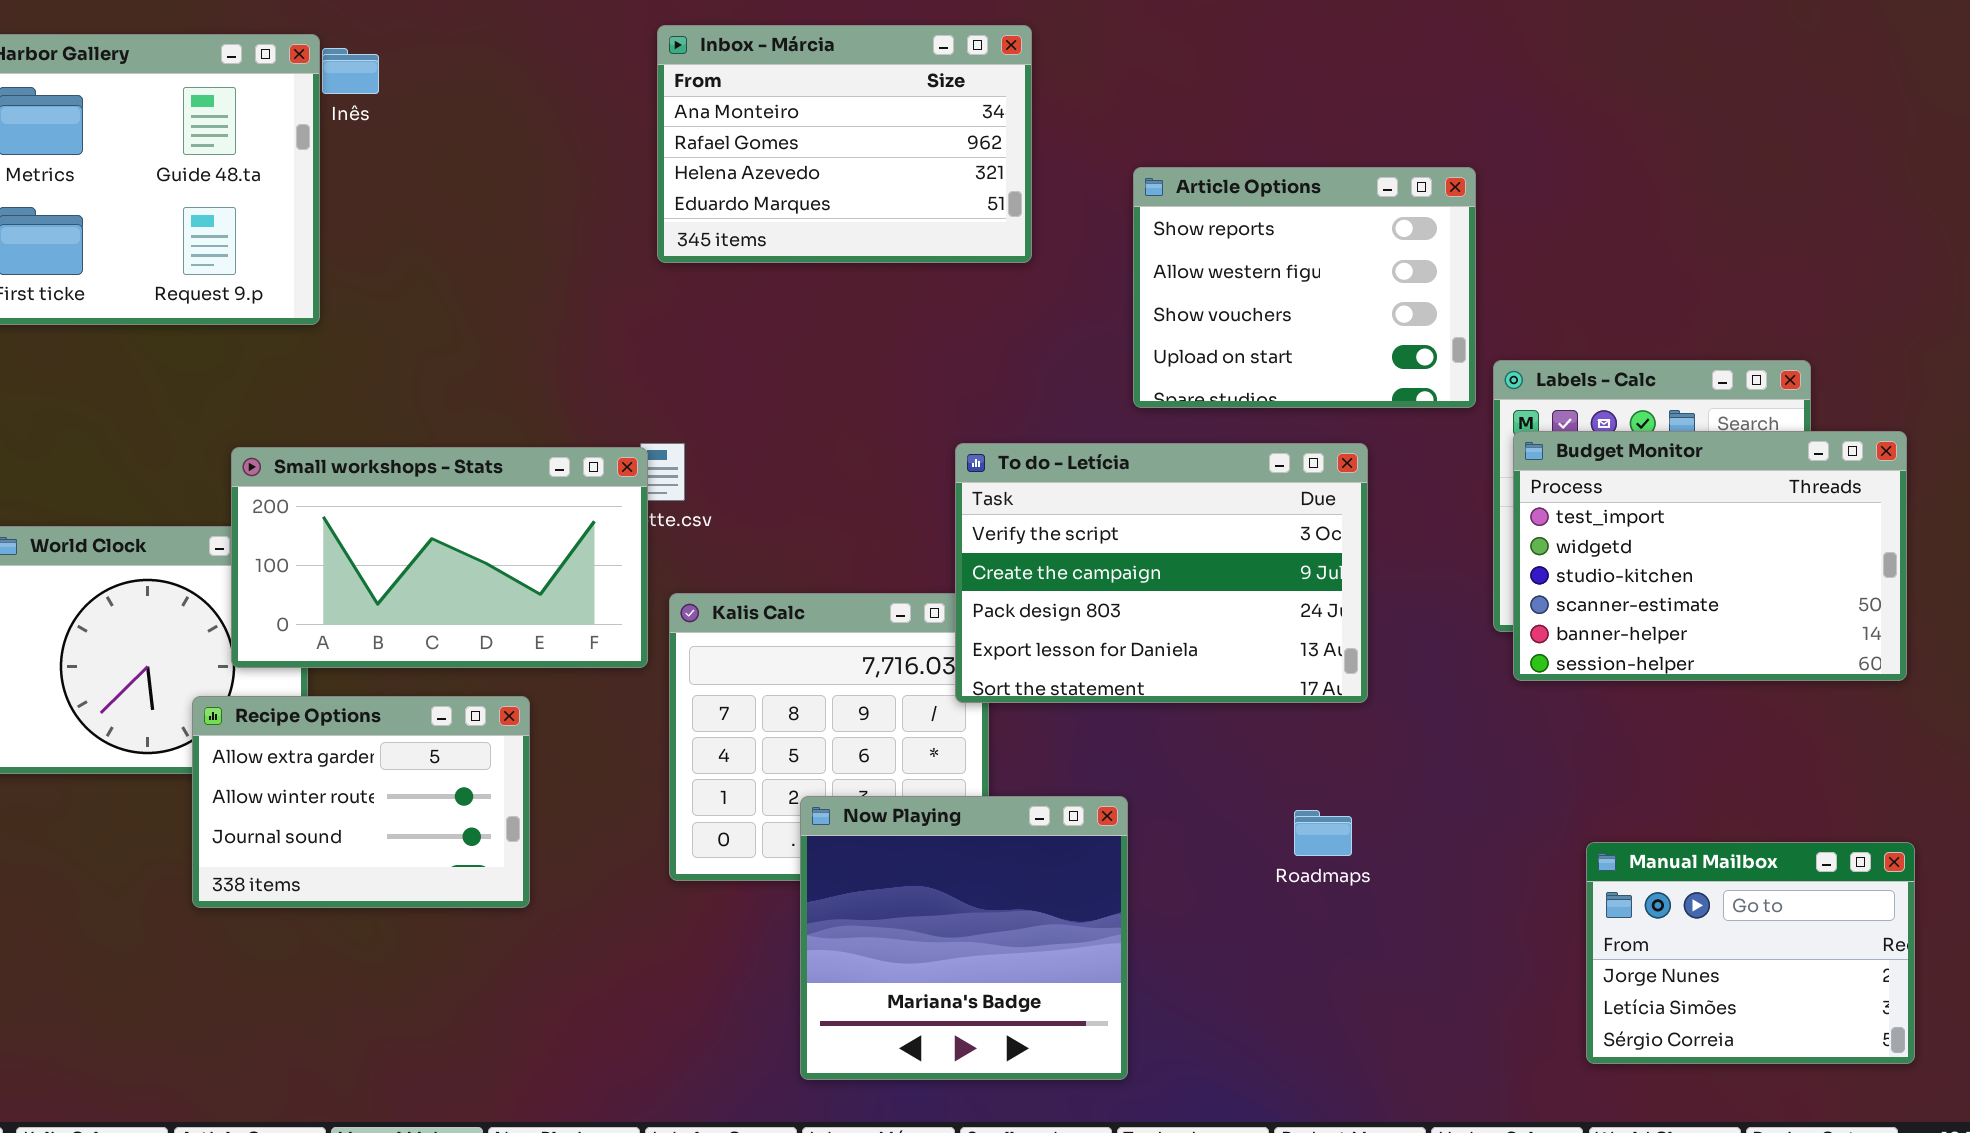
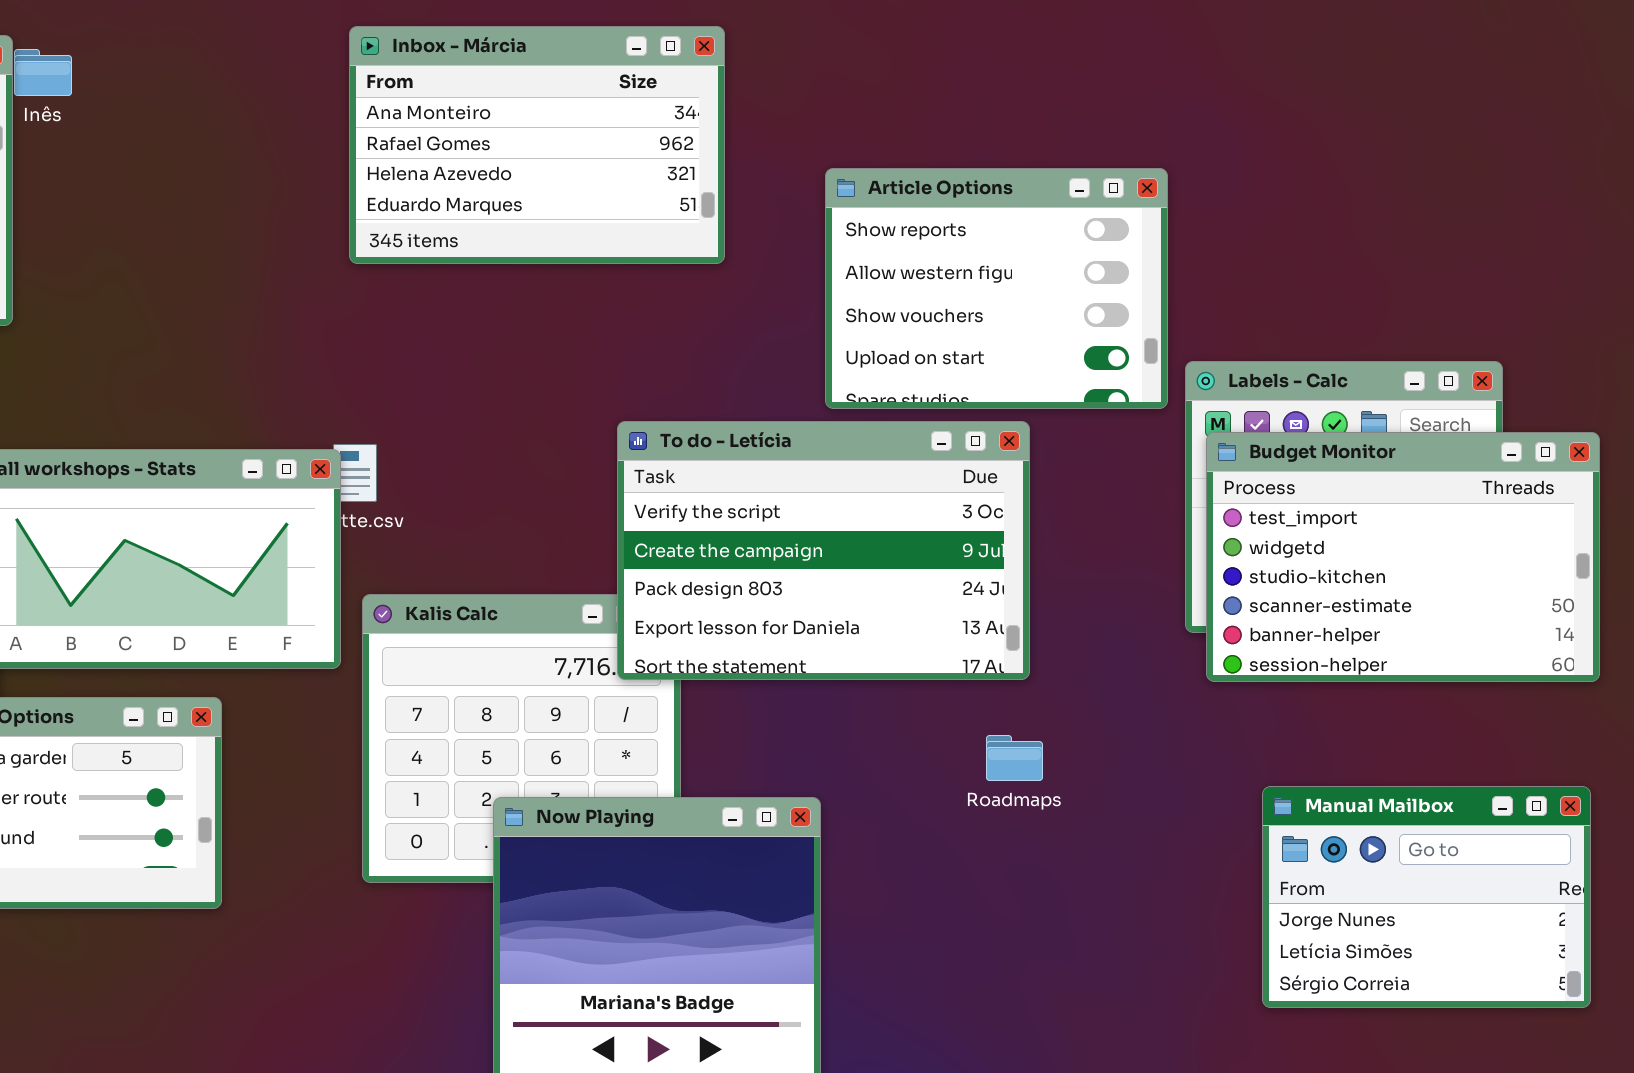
To do - Letícia: [955,443,1368,703] -> [617,421,1030,680], moved
Roadmaps: [1294,810,1352,856] -> [986,735,1043,781], moved
Manual Mailbox: [1586,842,1915,1064] -> [1262,786,1591,1008], moved

